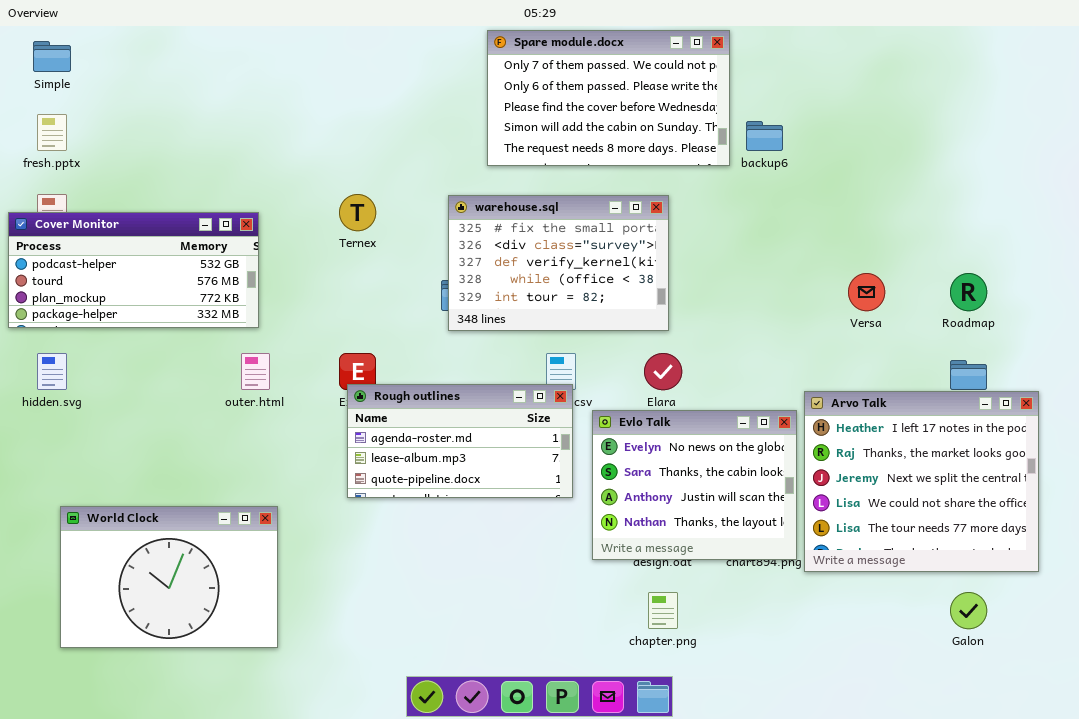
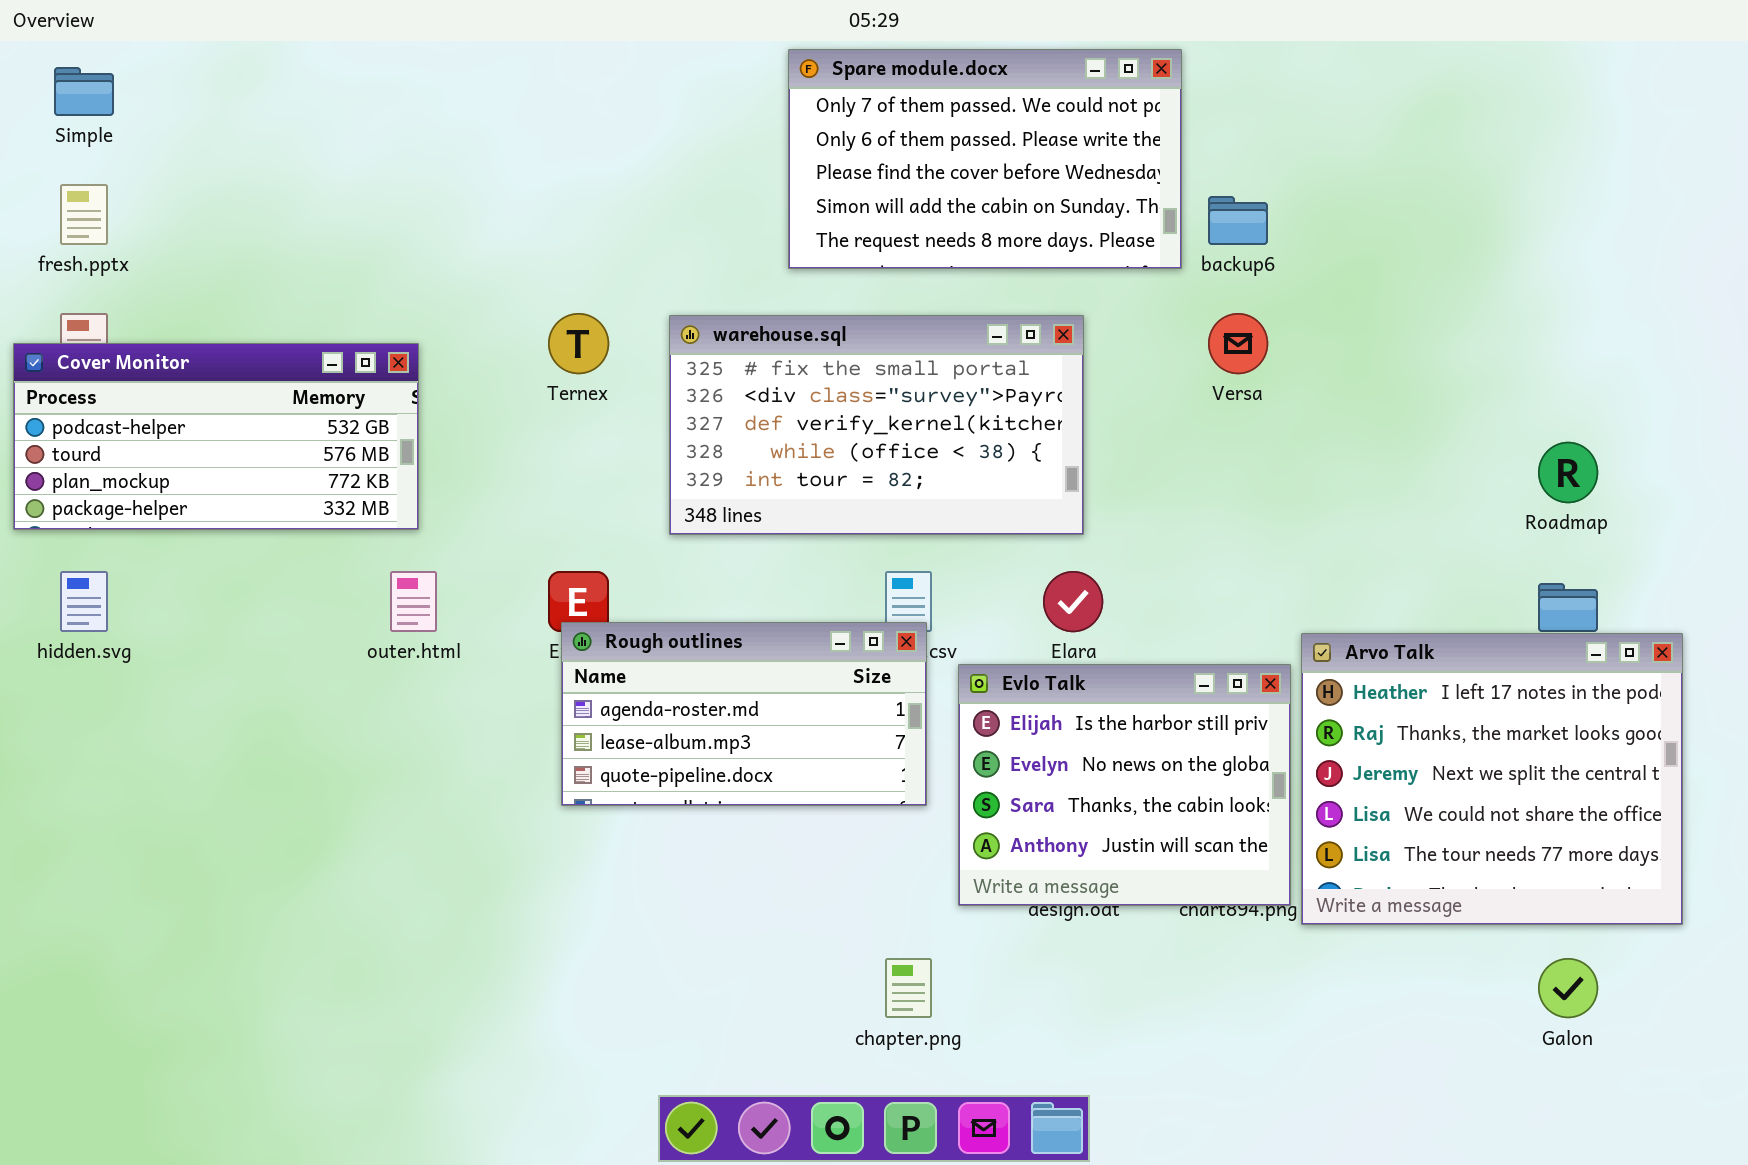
warehouse.sql: [448,195,669,331] -> [669,315,1084,535], resized
Versa: [848,273,885,311] -> [1208,313,1268,374], moved
Evlo Talk: [592,410,797,560] -> [958,664,1291,906], scrolled up 1 row
World Clock: [60,506,278,648] -> none, closed
chapter.png: [648,592,678,629] -> [885,958,932,1018], moved

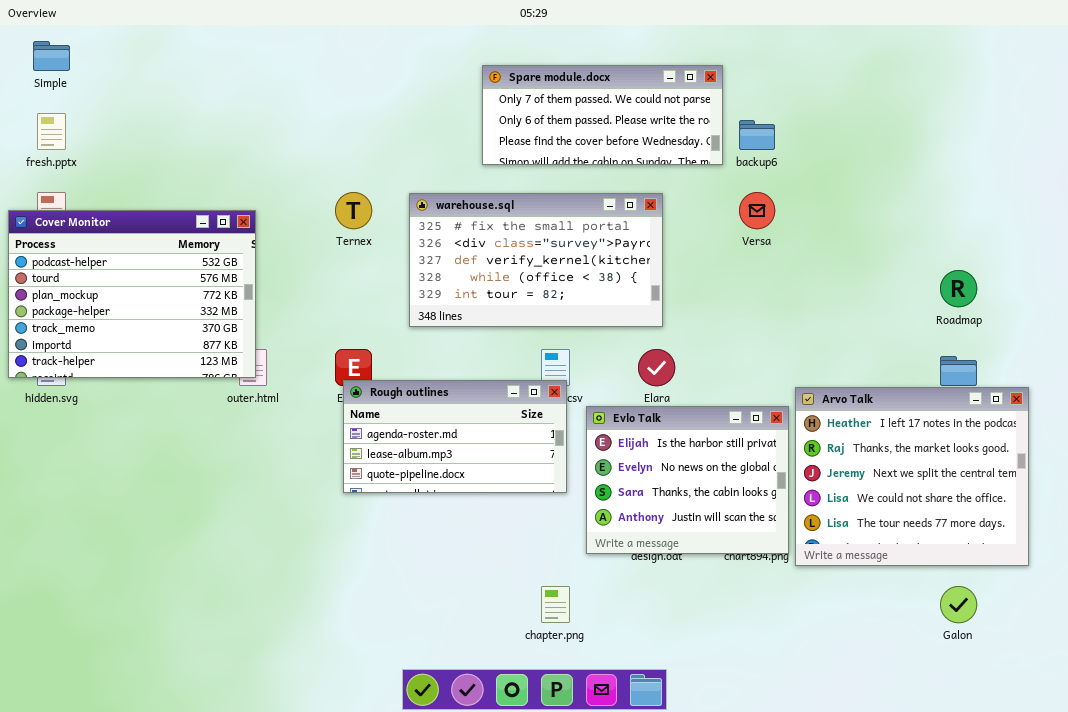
Spare module.docx: [788,49,1182,269] -> [482,65,723,165], resized
Cover Monitor: [13,343,419,530] -> [8,210,256,378], resized

